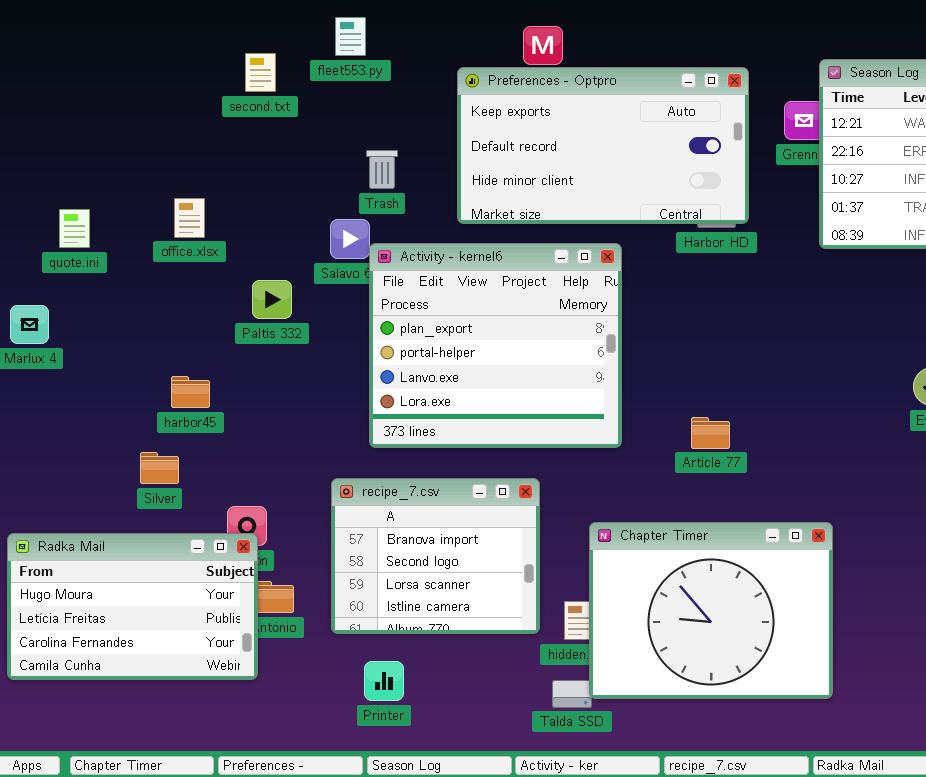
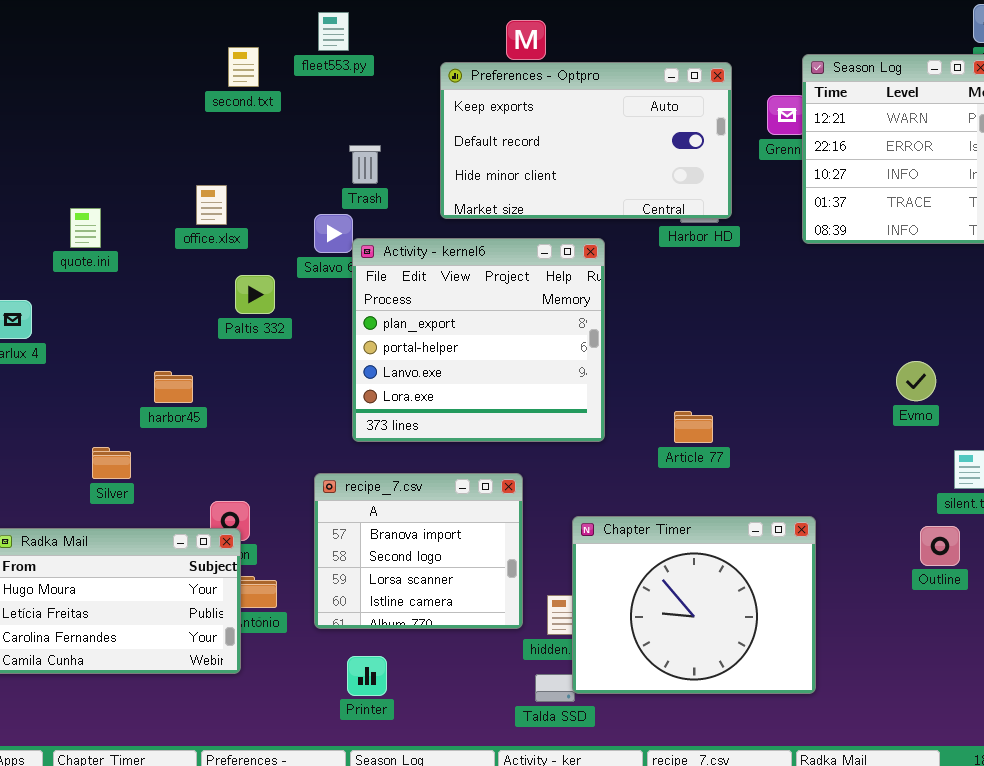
office.xlsx: [174,198,205,238] -> [196,185,227,225], moved
quote.ini: [59,209,90,248] -> [70,208,101,248], moved
Silver: [140,452,179,484] -> [92,447,131,479], moved

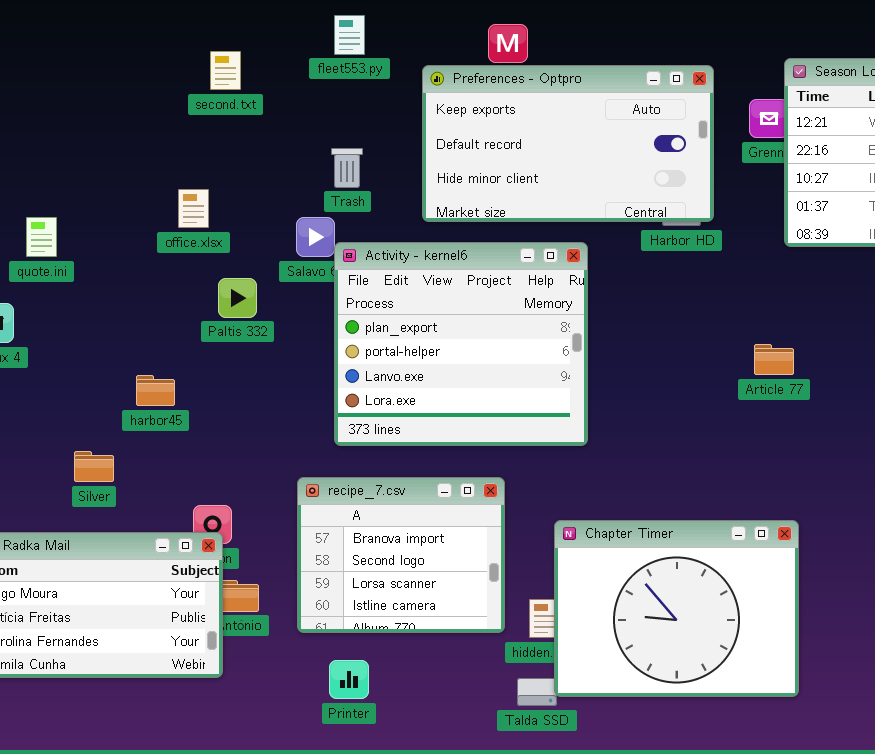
fleet553.py: [318,12,349,51] -> [334,15,365,55], moved
quote.ini: [70,208,101,248] -> [26,217,57,257], moved
Article 77: [674,411,713,443] -> [754,344,794,375], moved

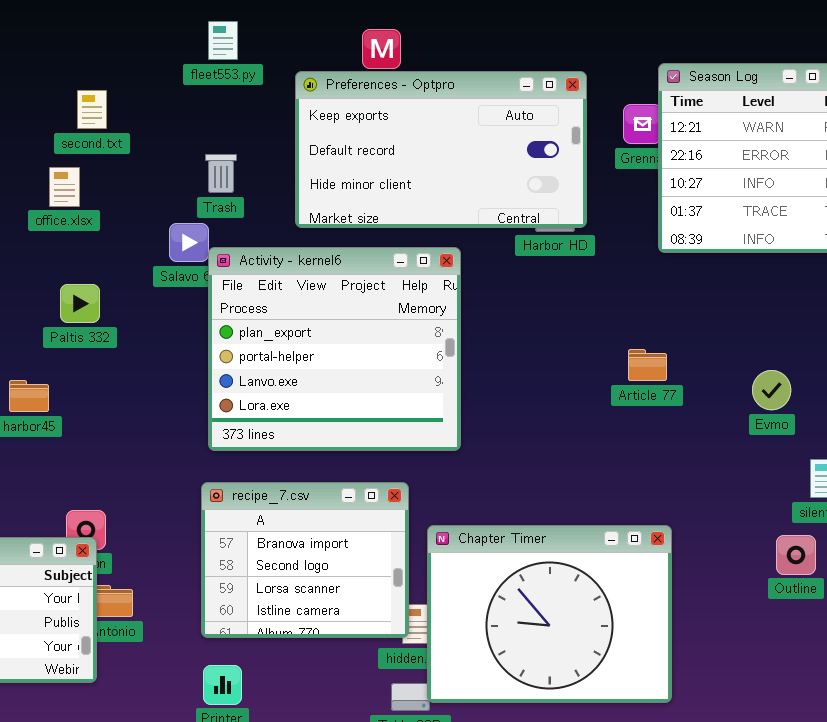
second.txt: [210,51,241,90] -> [77,90,107,129], moved
office.xlsx: [178,189,209,228] -> [49,167,80,207], moved
Paltis 332: [218,278,257,318] -> [60,284,100,323], moved
recipe_7.csv: [297,477,505,633] -> [201,482,409,638], moved

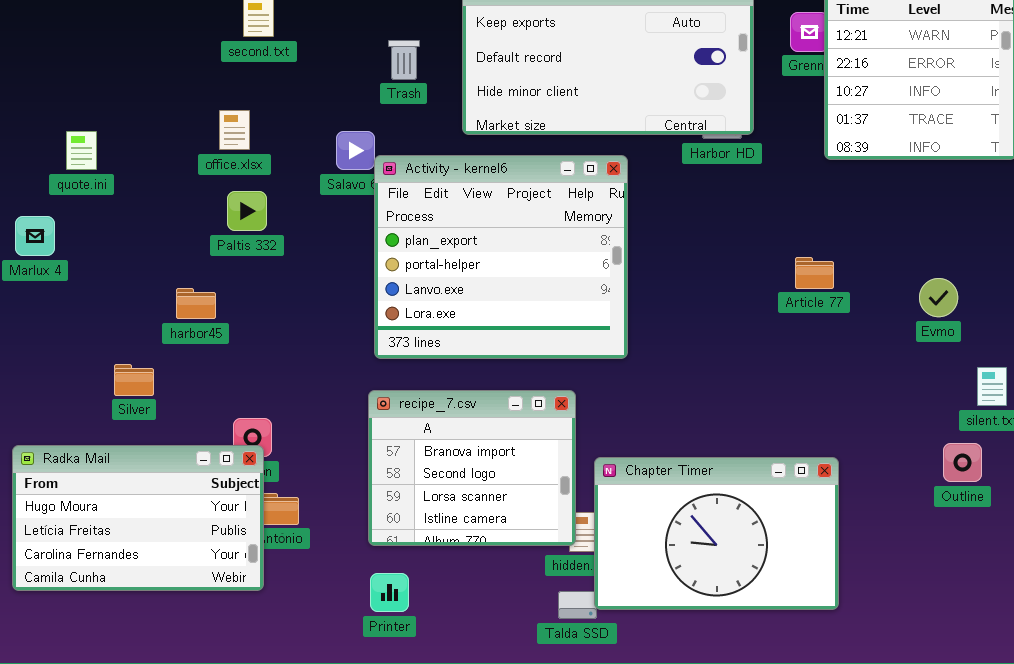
Trash: [205,154,237,193] -> [388,40,420,80], moved
office.xlsx: [49,167,80,207] -> [219,110,250,150], moved
Chapter Timer: [427,525,672,703] -> [594,457,839,610], resized

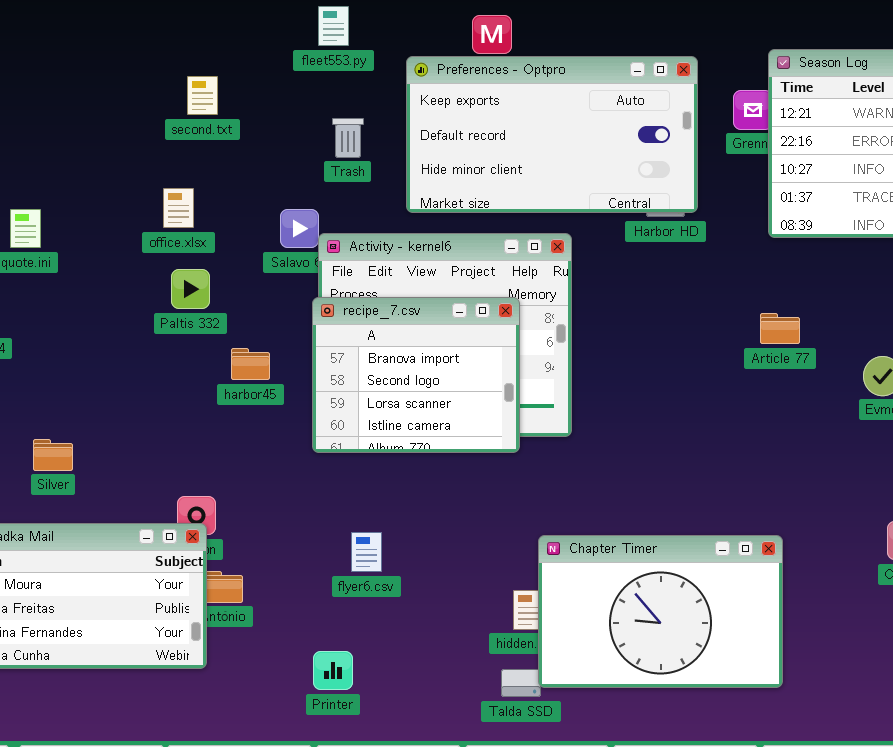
Article 77: [795,257,834,289] -> [760,313,800,344], moved
harbor45: [176,288,216,319] -> [231,348,270,380], moved
Silver: [114,364,154,396] -> [33,439,73,471], moved
recipe_7.csv: [368,390,576,546] -> [312,297,520,453], moved

